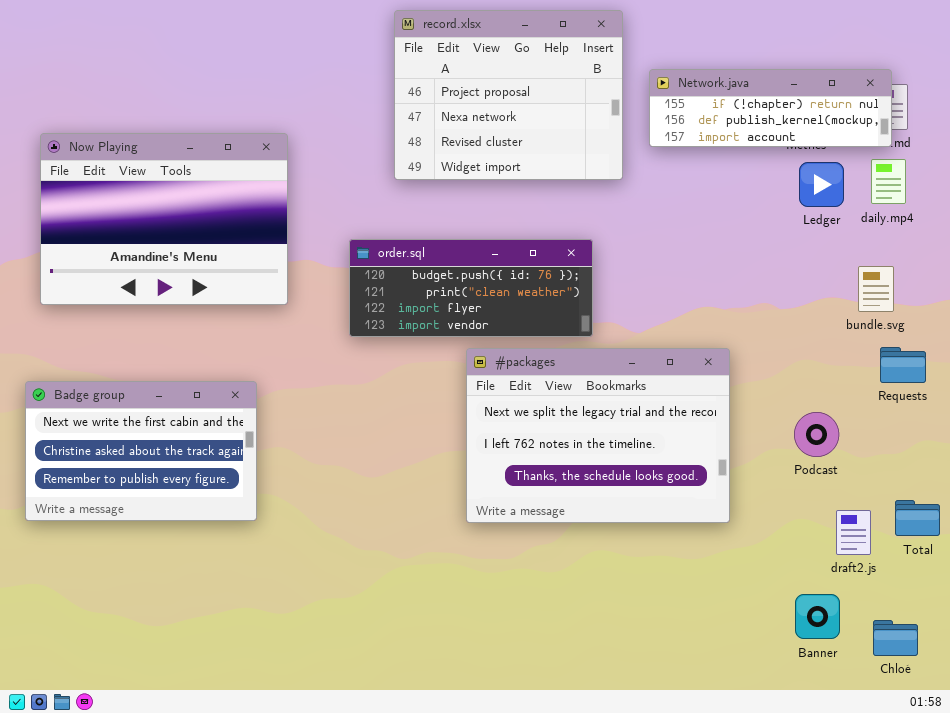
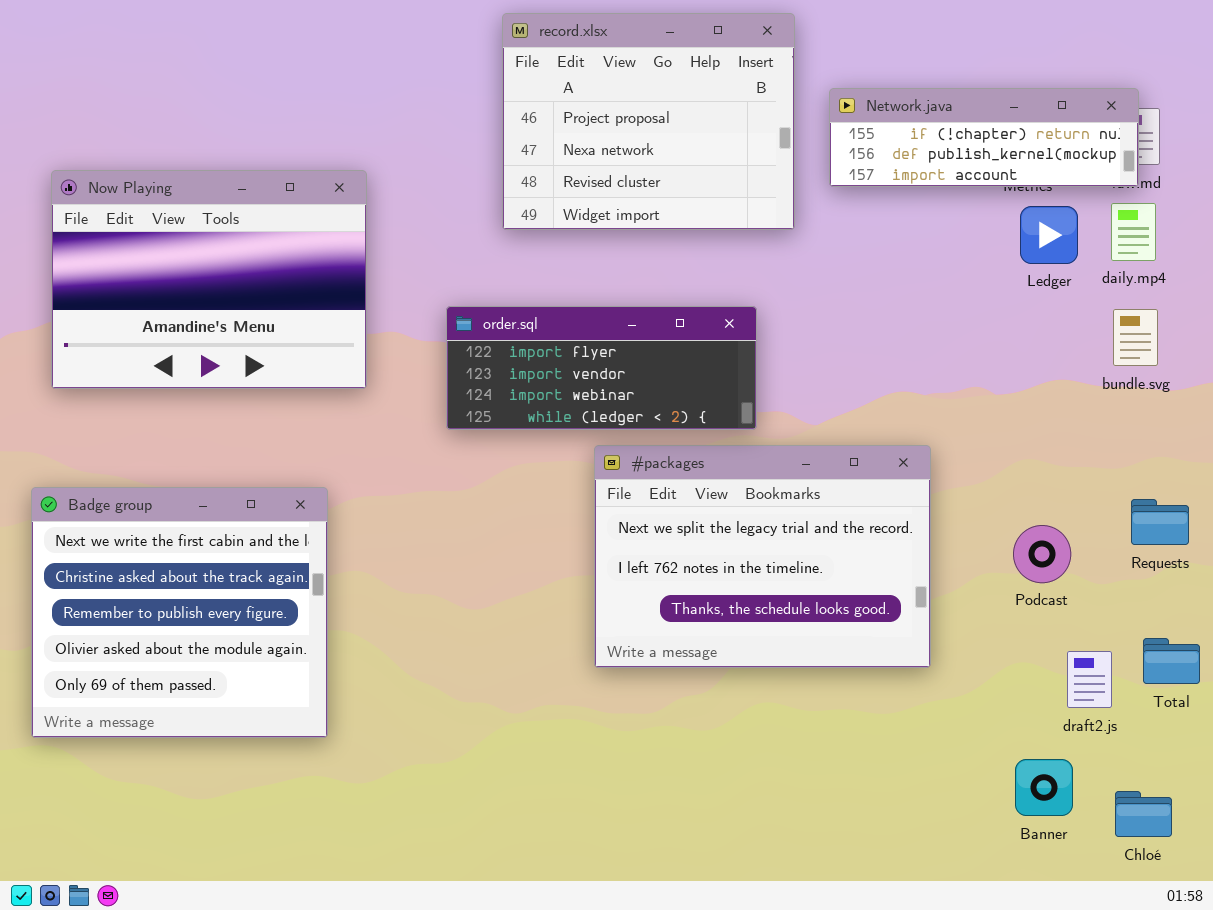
order.sql: [349,239,593,337] -> [446,306,757,430], scrolled down 2 rows
bundle.svg: [858,266,894,312] -> [1113,309,1158,366], moved
Requests: [880,347,926,383] -> [1131,499,1189,545], moved
Badge group: [25,381,257,521] -> [31,487,328,738], resized

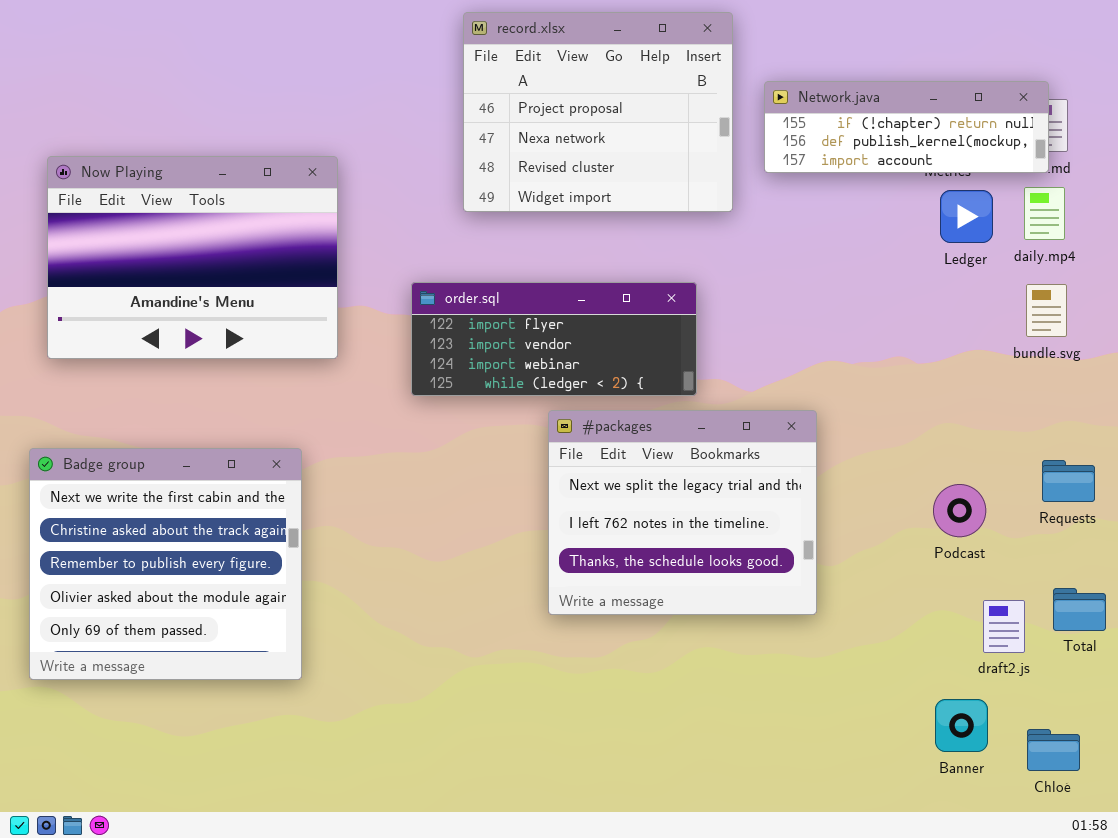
#packages: [594,445,931,668] -> [548,410,817,615], resized

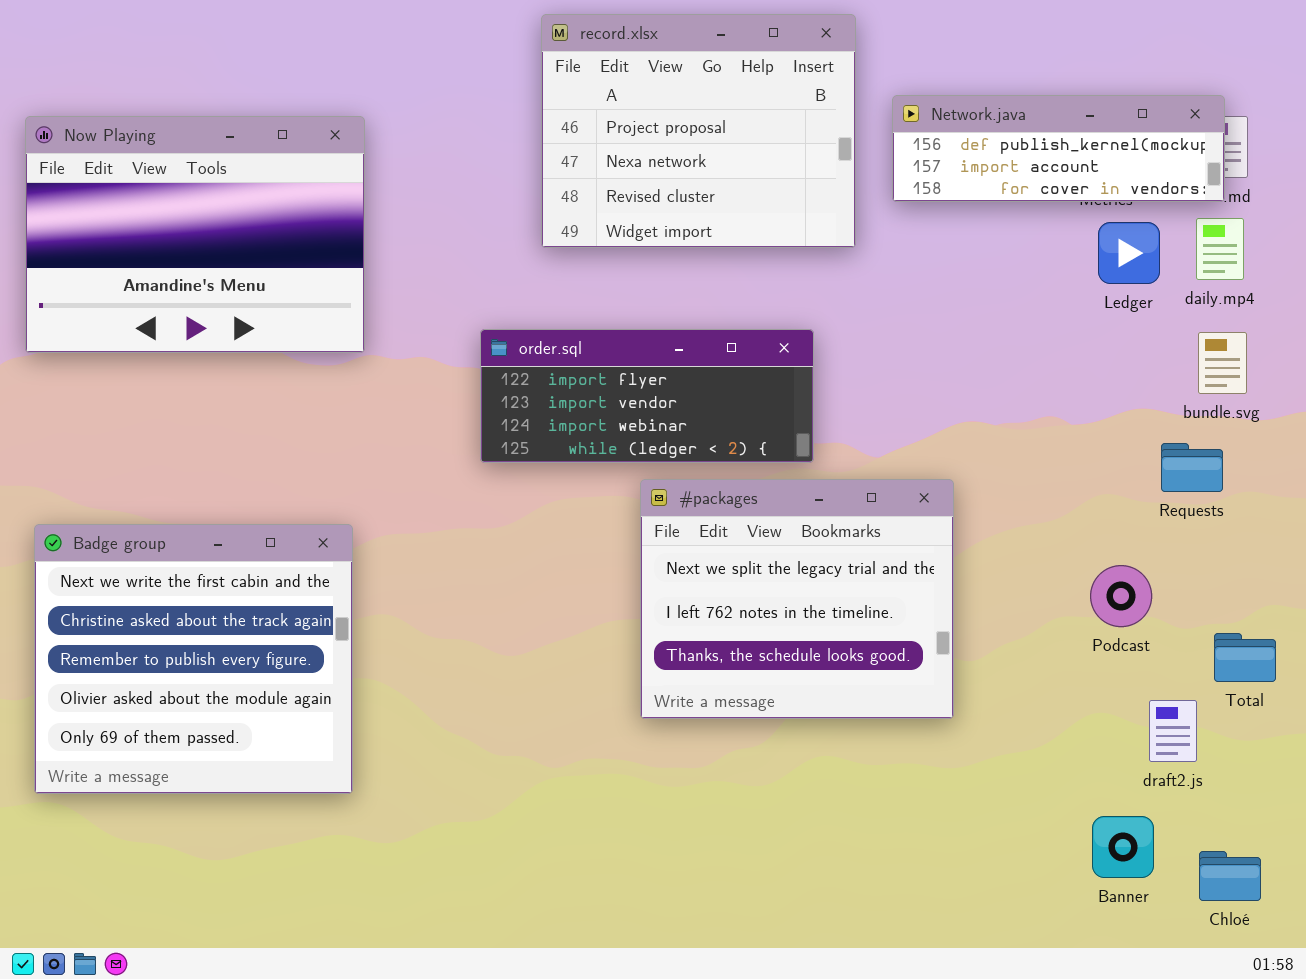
Network.java: [764,81,1049,173] -> [892,95,1225,202], scrolled down 1 row
Now Playing: [47,156,338,359] -> [25,116,365,353], moved
Requests: [1042,460,1095,502] -> [1161,443,1223,492], moved
Total: [1053,588,1106,631] -> [1214,633,1276,682], moved

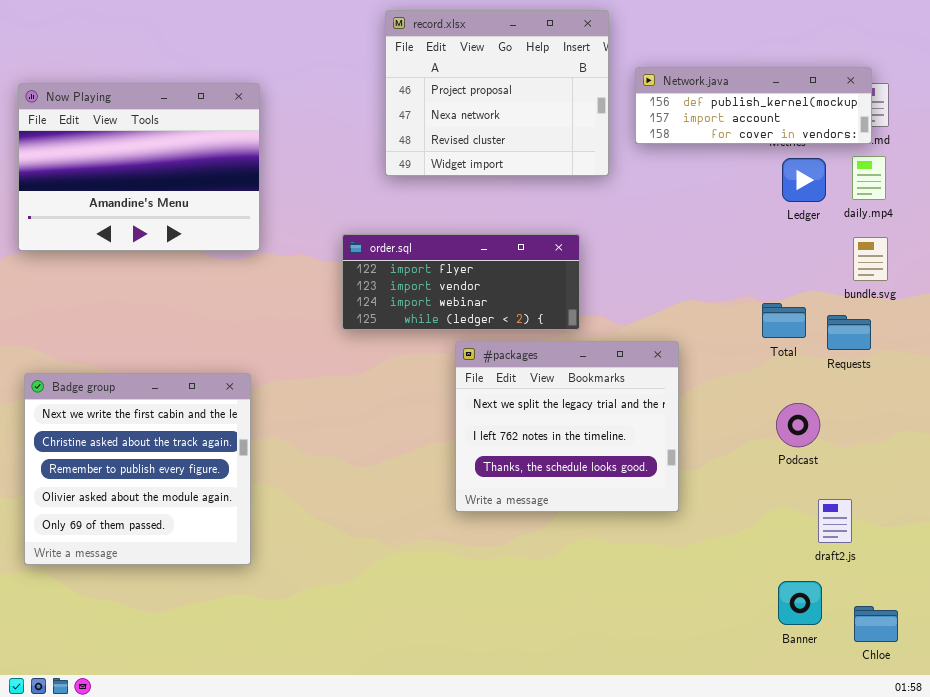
Total: [1214,633,1276,682] -> [762,303,806,338], moved

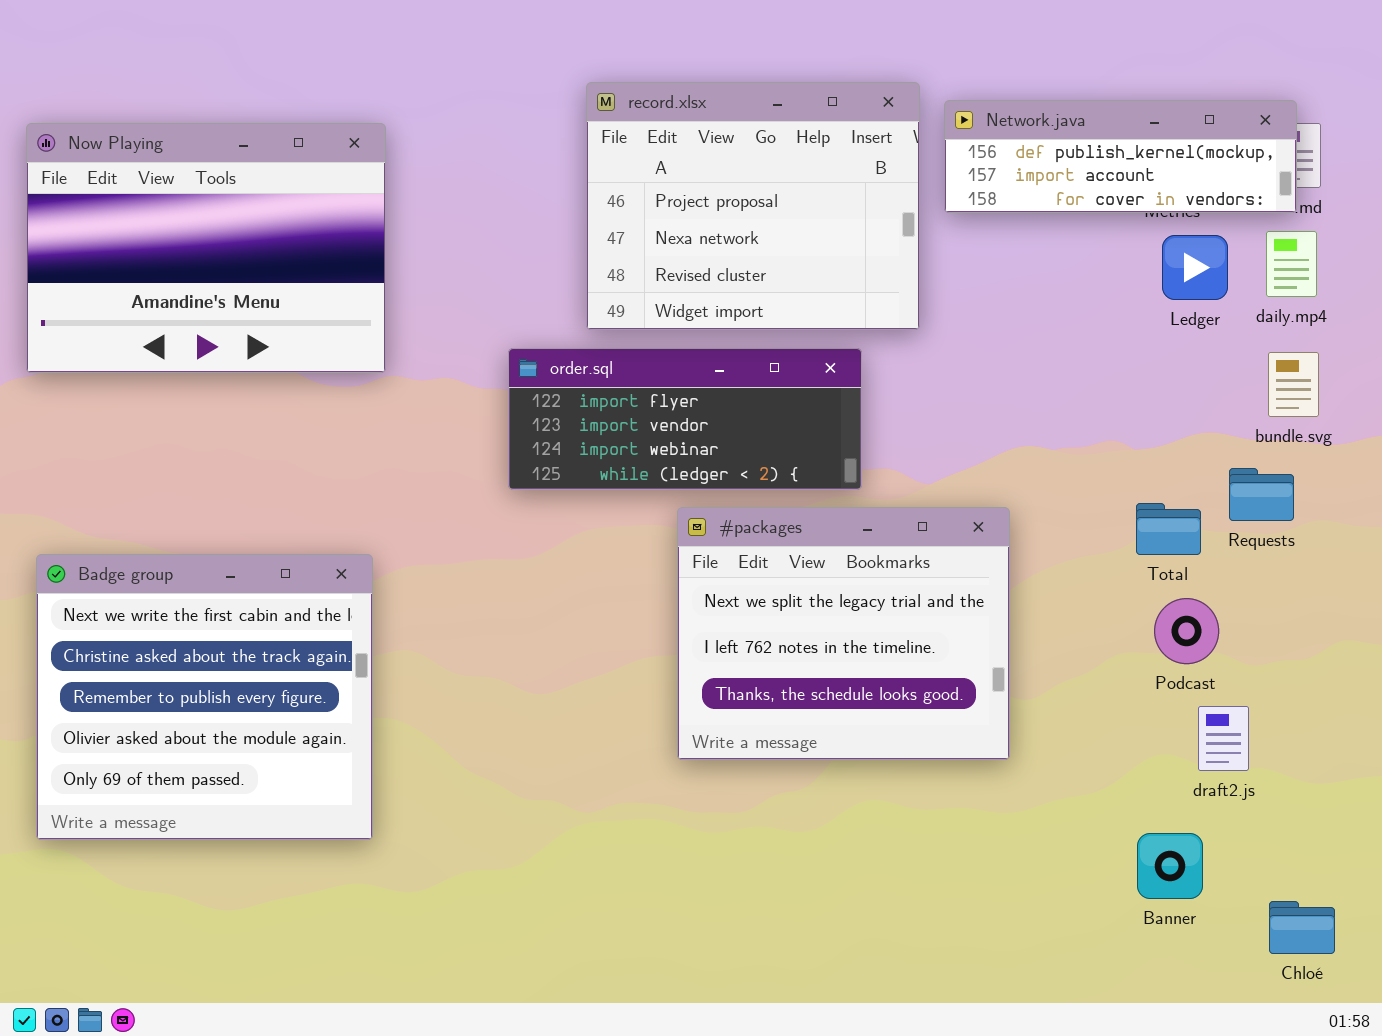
record.xlsx: [385,10,609,176] -> [586,82,920,330], moved
Total: [762,303,806,338] -> [1136,503,1201,555], moved
draft2.js: [818,499,852,543] -> [1198,706,1249,771], moved
Banner: [778,581,822,625] -> [1137,833,1203,899], moved

